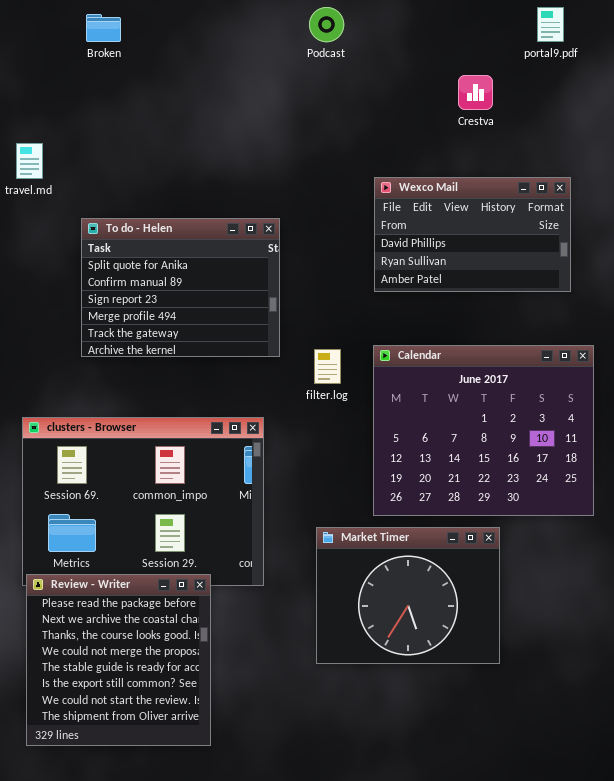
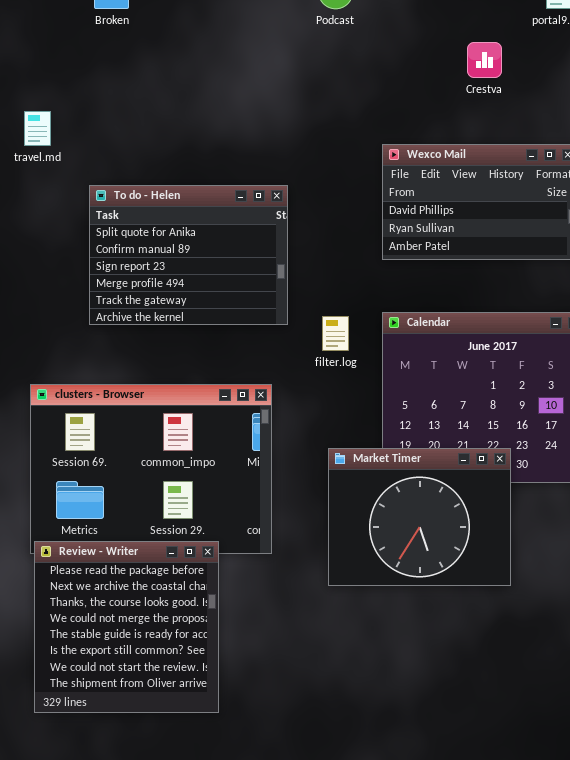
Market Timer: [316,527,500,664] -> [328,448,511,586], moved

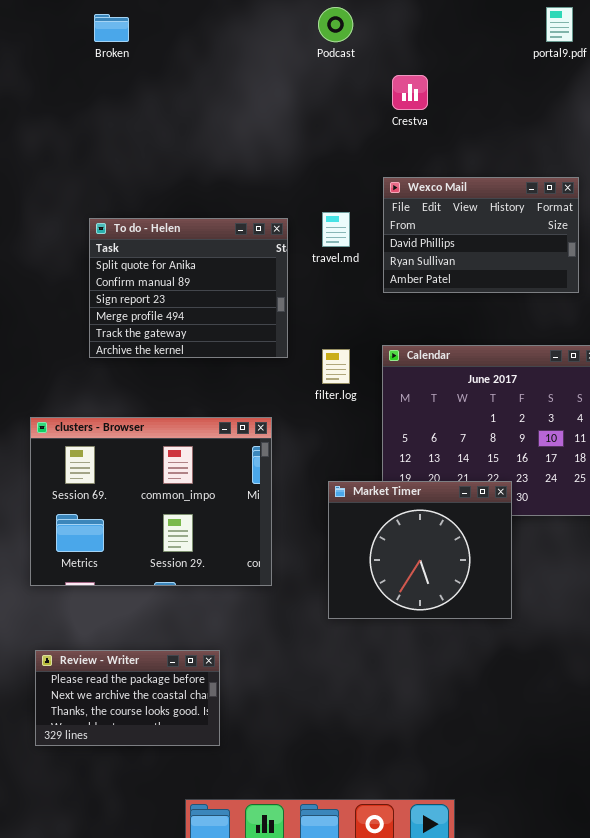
Crestva: [467,42,502,78] -> [392,75,428,110], moved
travel.md: [24,111,51,146] -> [322,212,350,247], moved
Review - Writer: [34,541,219,713] -> [35,650,220,746], resized

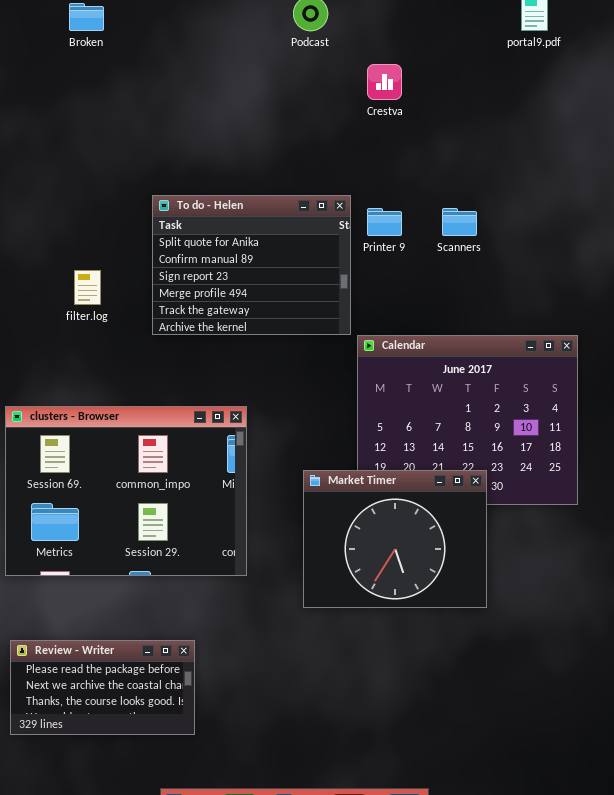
Wexco Mail: [383,177,579,293] -> none, closed
To do - Helen: [89,218,288,358] -> [152,195,351,335], moved
filter.log: [322,349,350,384] -> [74,270,101,305], moved

